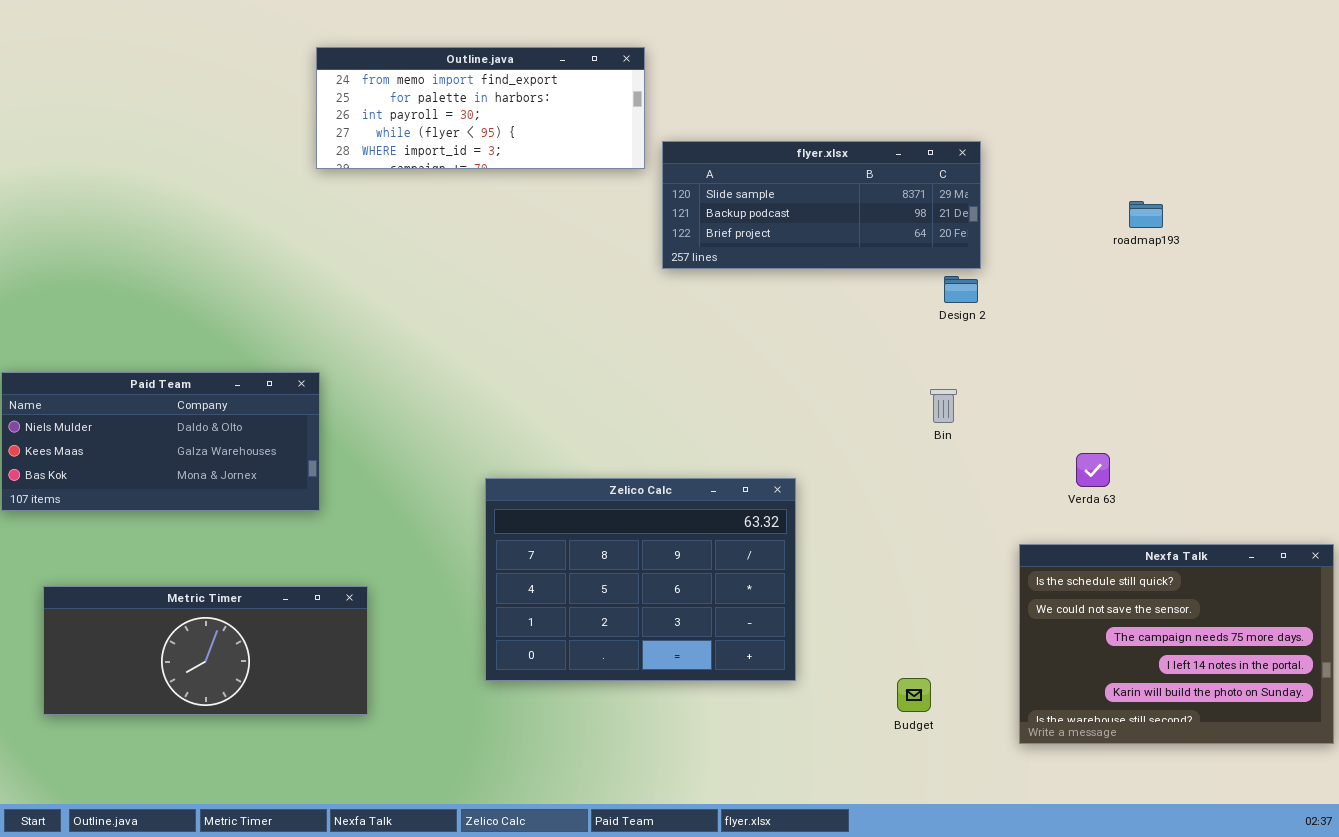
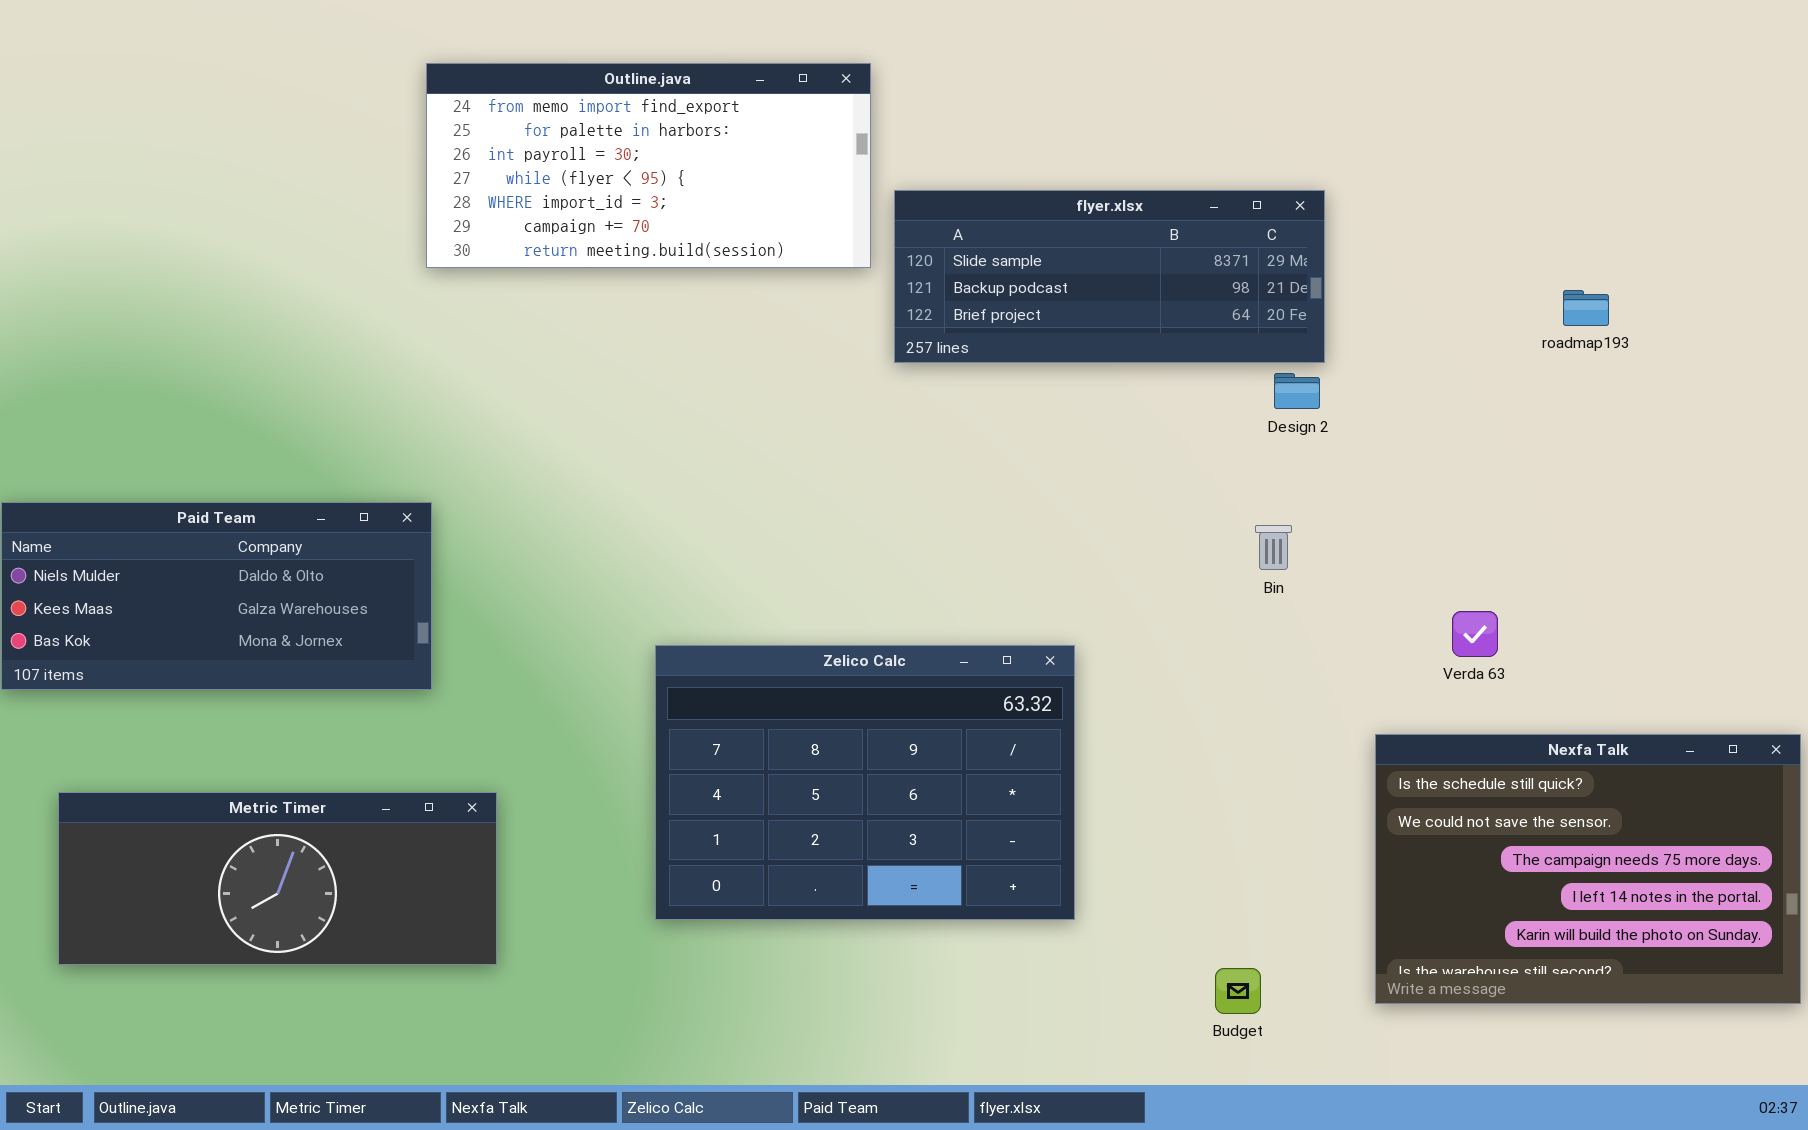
Outline.java: [316,47,645,169] -> [426,63,871,268], resized
roadmap193: [1129,201,1163,228] -> [1563,290,1609,326], moved
Budget: [897,678,931,712] -> [1215,968,1261,1014], moved

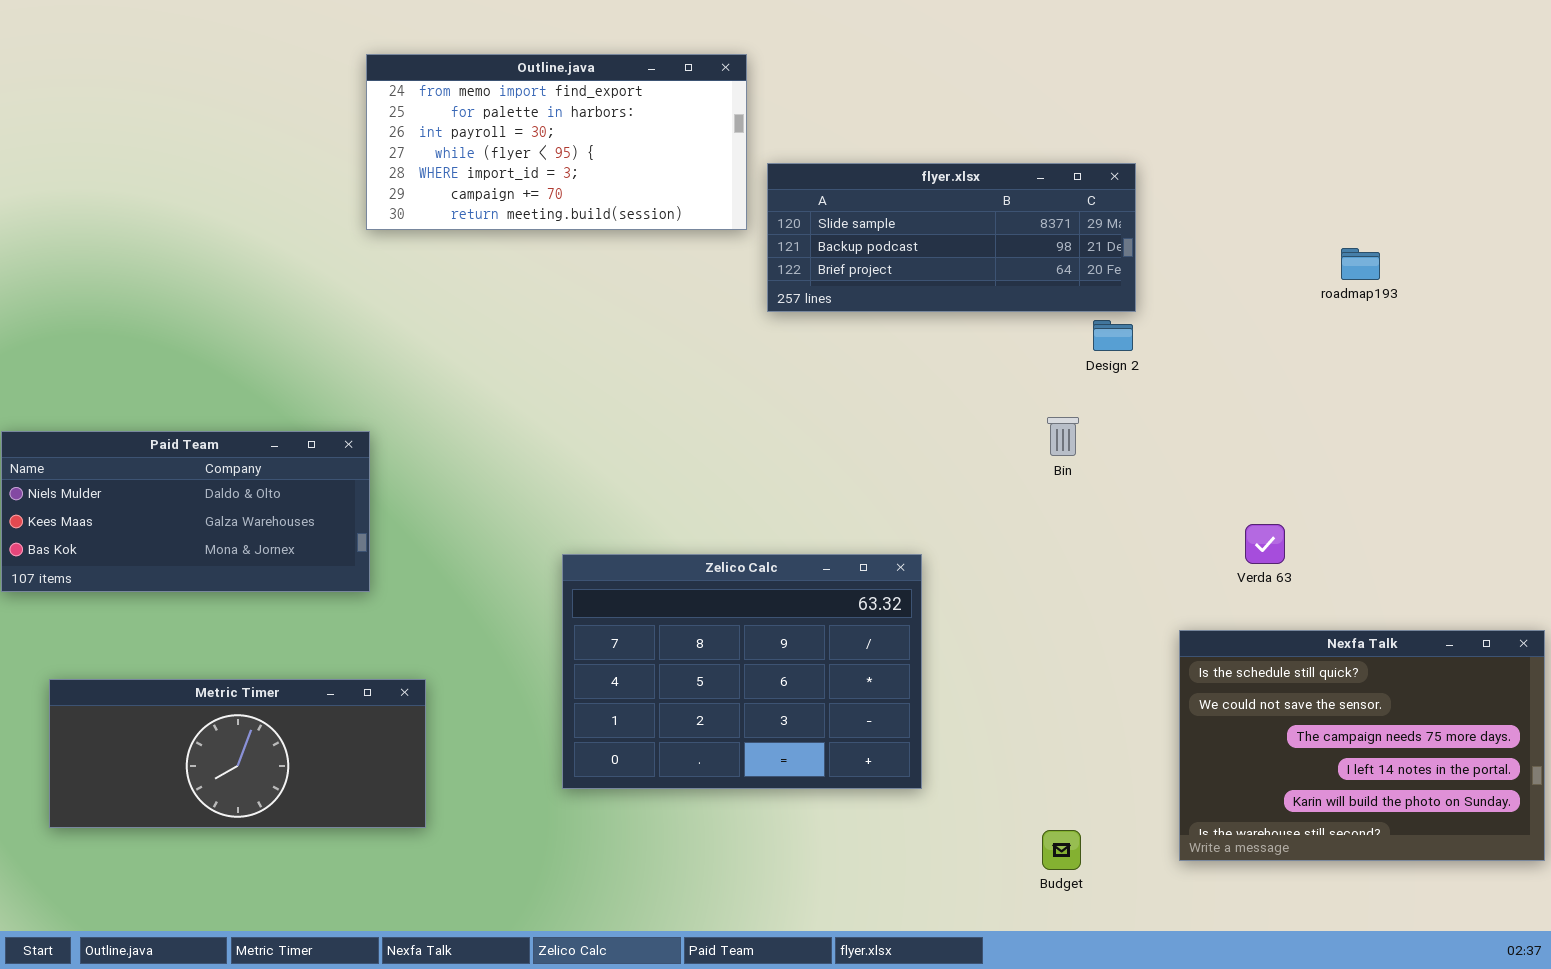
Bin: [1255,525,1292,570] -> [1047,417,1079,456], moved

